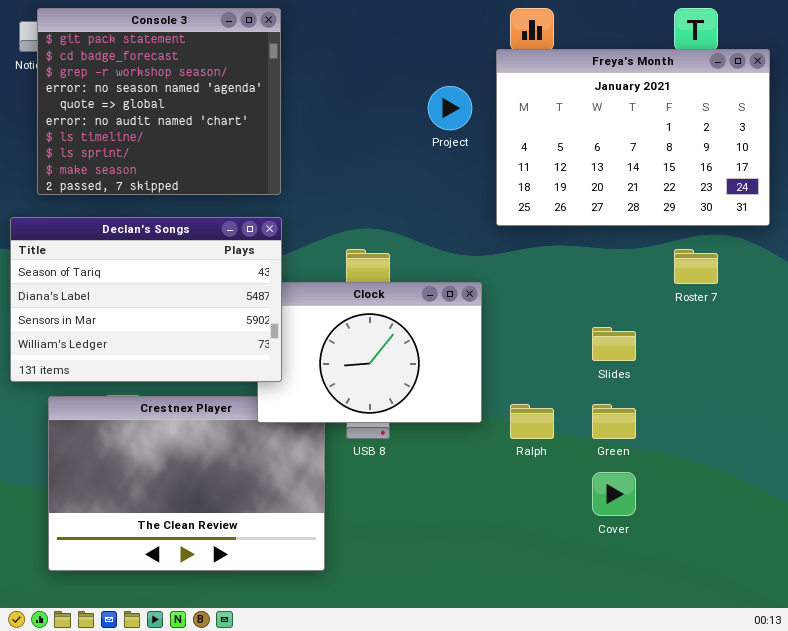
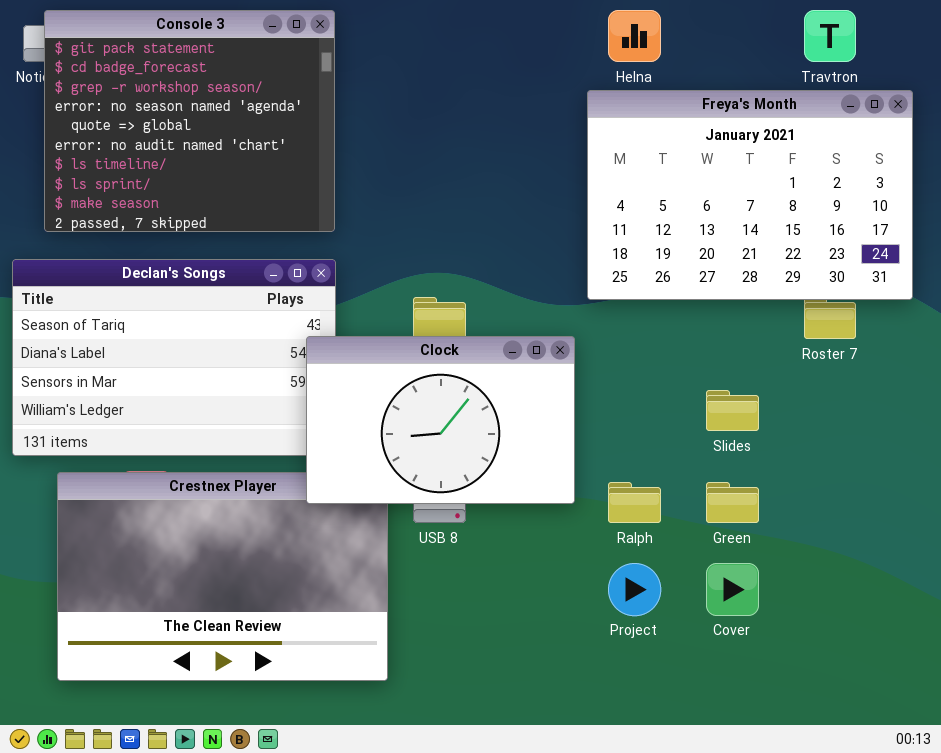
Freya's Month: [496,49,770,226] -> [587,90,913,300], moved
Project: [428,86,472,130] -> [608,563,661,616], moved
Clock: [257,282,482,423] -> [306,336,575,504], raised

